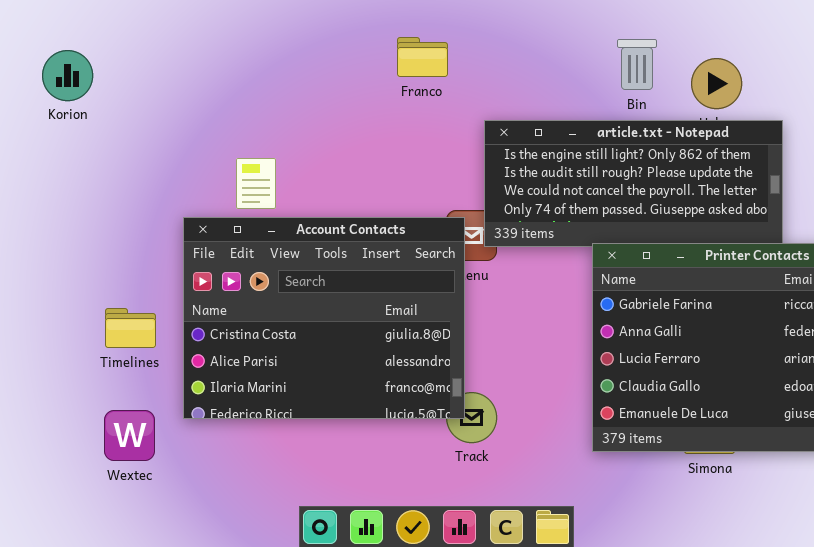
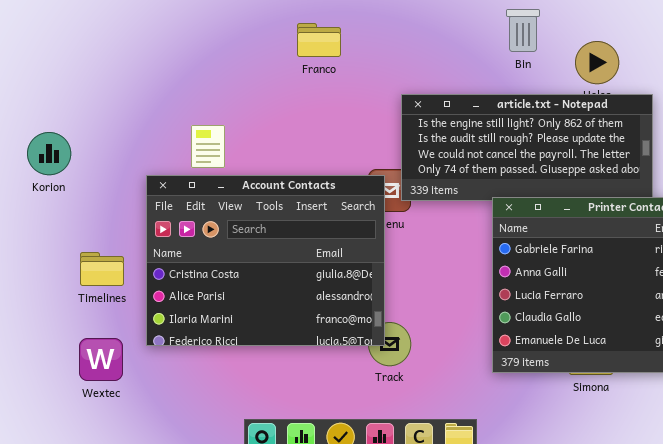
Franco: [397,37,448,77] -> [297,23,341,57], moved
Bin: [617,39,657,90] -> [506,9,540,52], moved
Korion: [42,50,93,101] -> [27,132,71,175], moved

